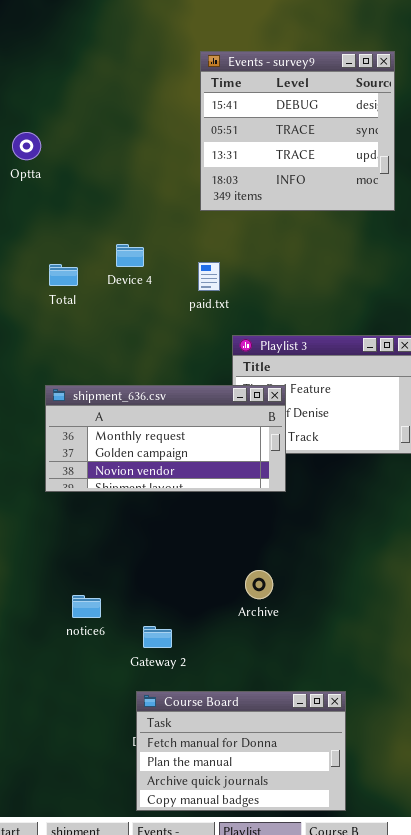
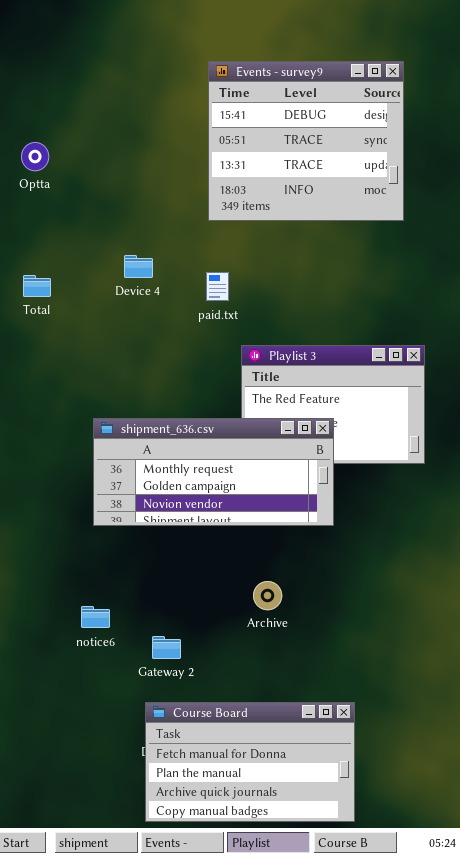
Total: [49,264,78,286] -> [23,275,51,297], moved
shipment_636.csv: [45,385,286,492] -> [93,418,334,526], moved

